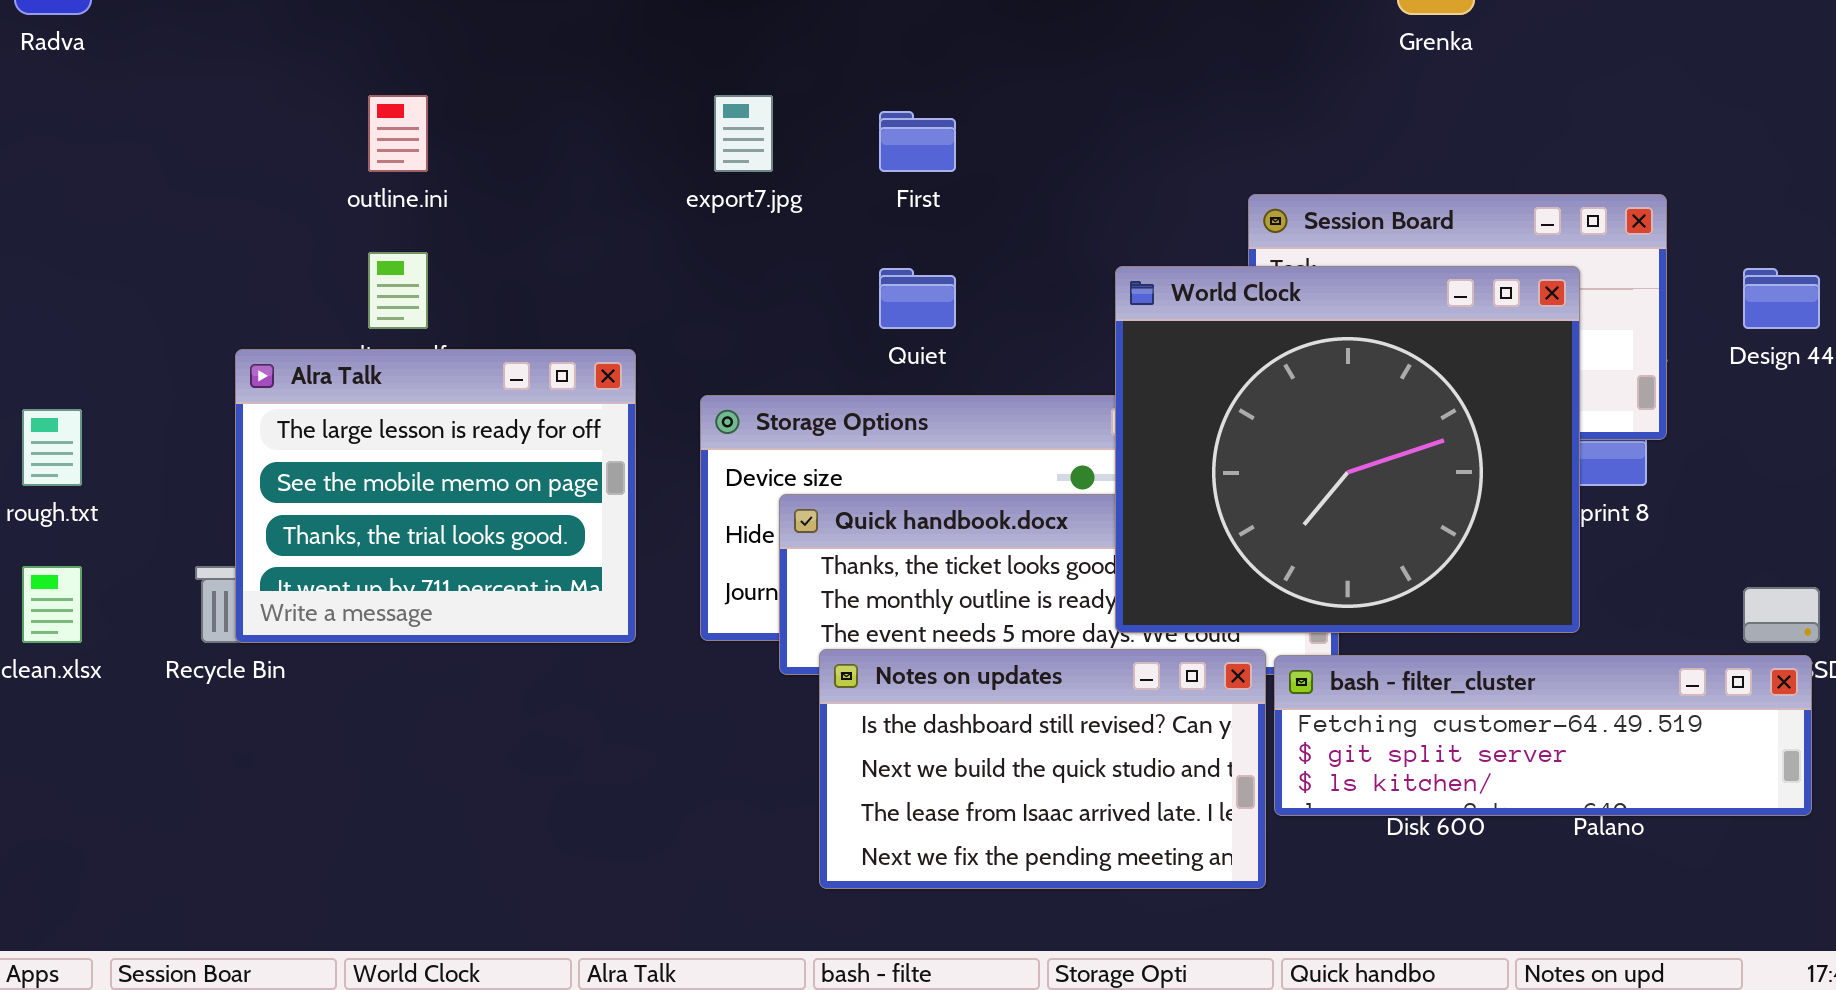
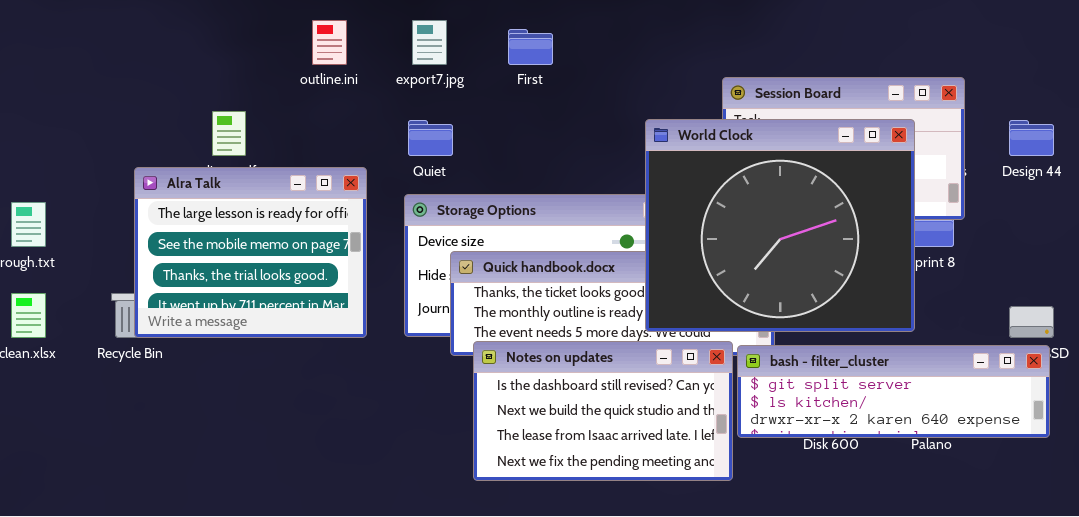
outline.ini: [368,95,428,172] -> [312,20,347,65], moved
Quiet: [879,268,956,329] -> [408,120,453,156], moved
bash - filter_cluster: [1274,655,1812,816] -> [737,345,1050,438], scrolled down 1 row

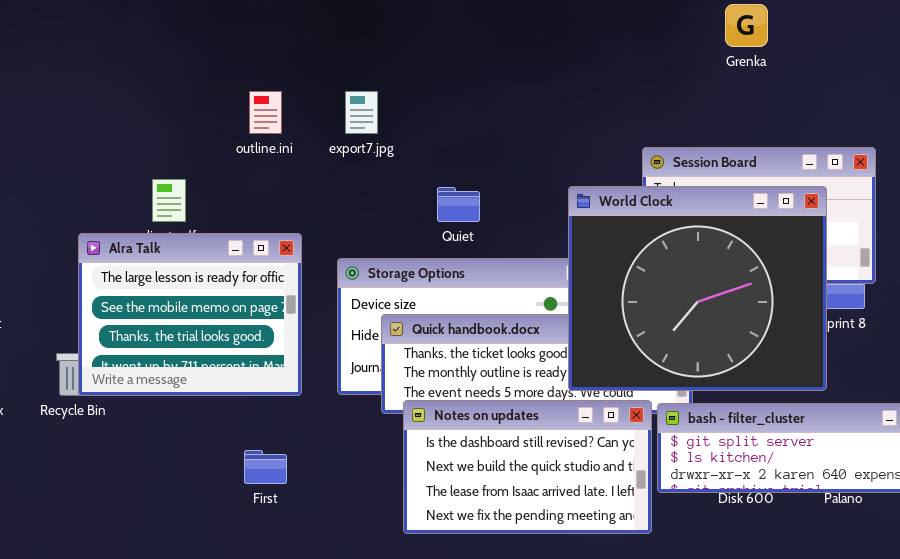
First: [508,29,553,65] -> [244,450,287,484], moved
Quiet: [408,120,453,156] -> [437,187,480,222], moved

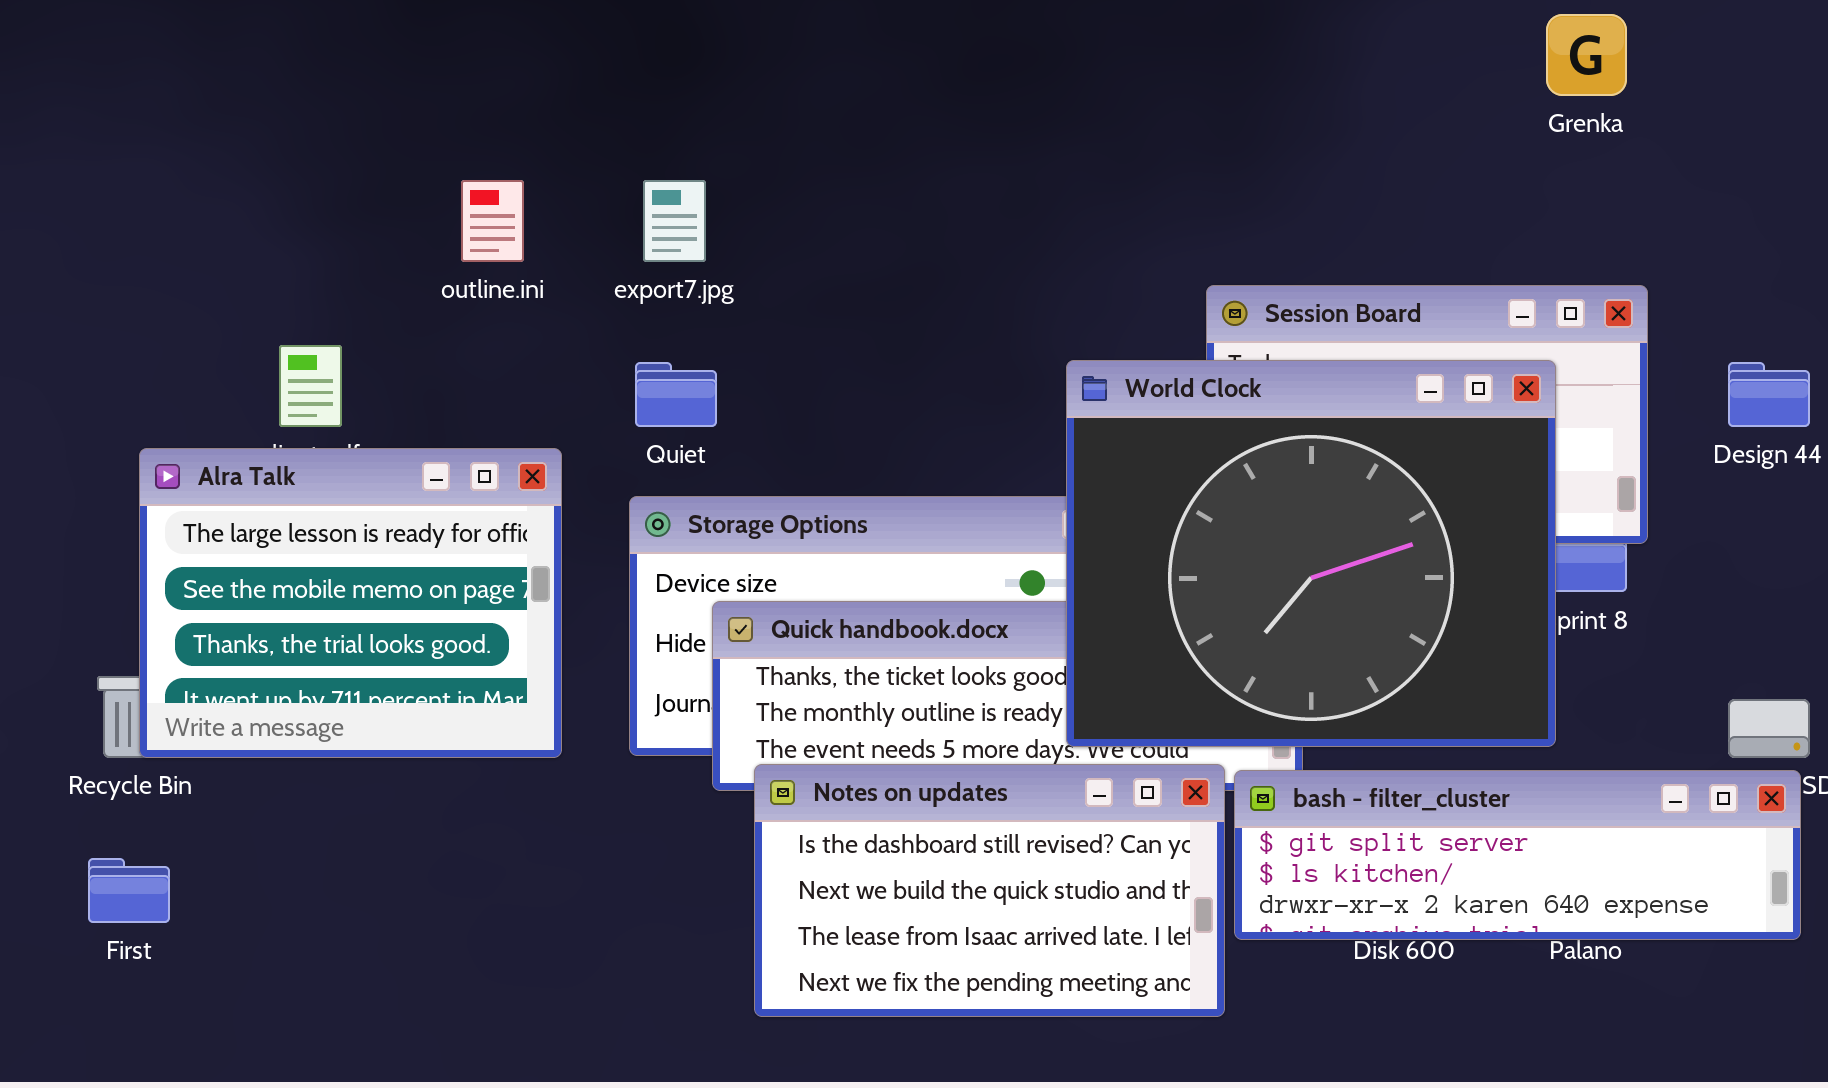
Grenka: [725,4,768,47] -> [1546,14,1627,96], moved
Quiet: [437,187,480,222] -> [635,362,717,427], moved
First: [244,450,287,484] -> [88,858,170,923], moved

